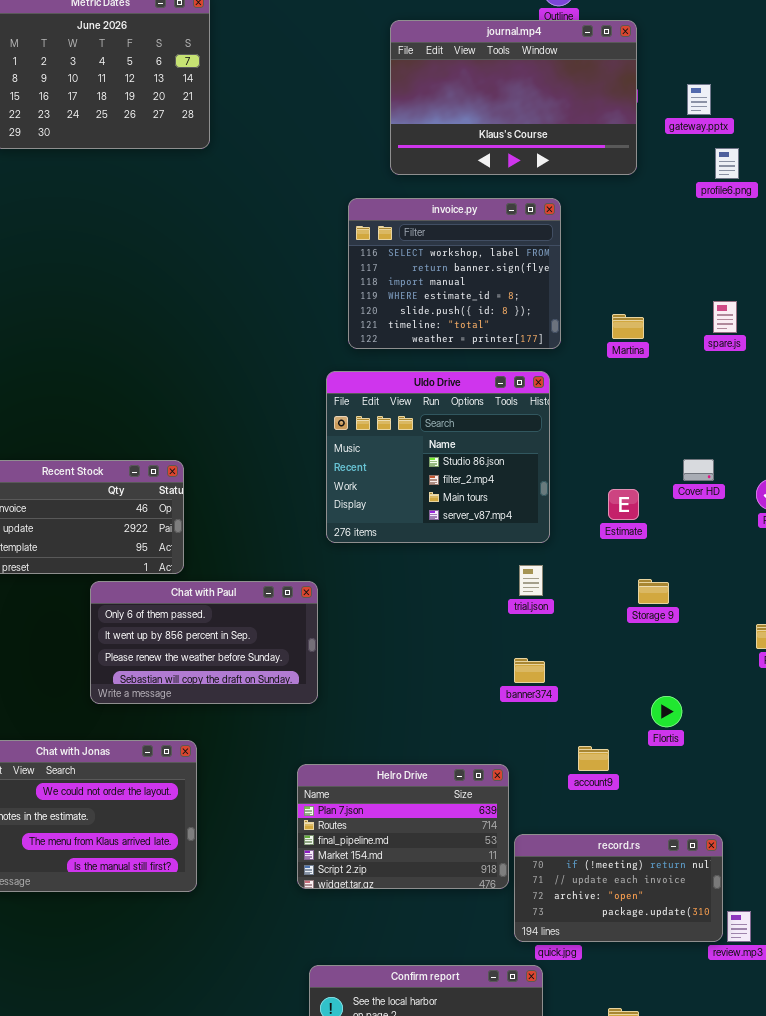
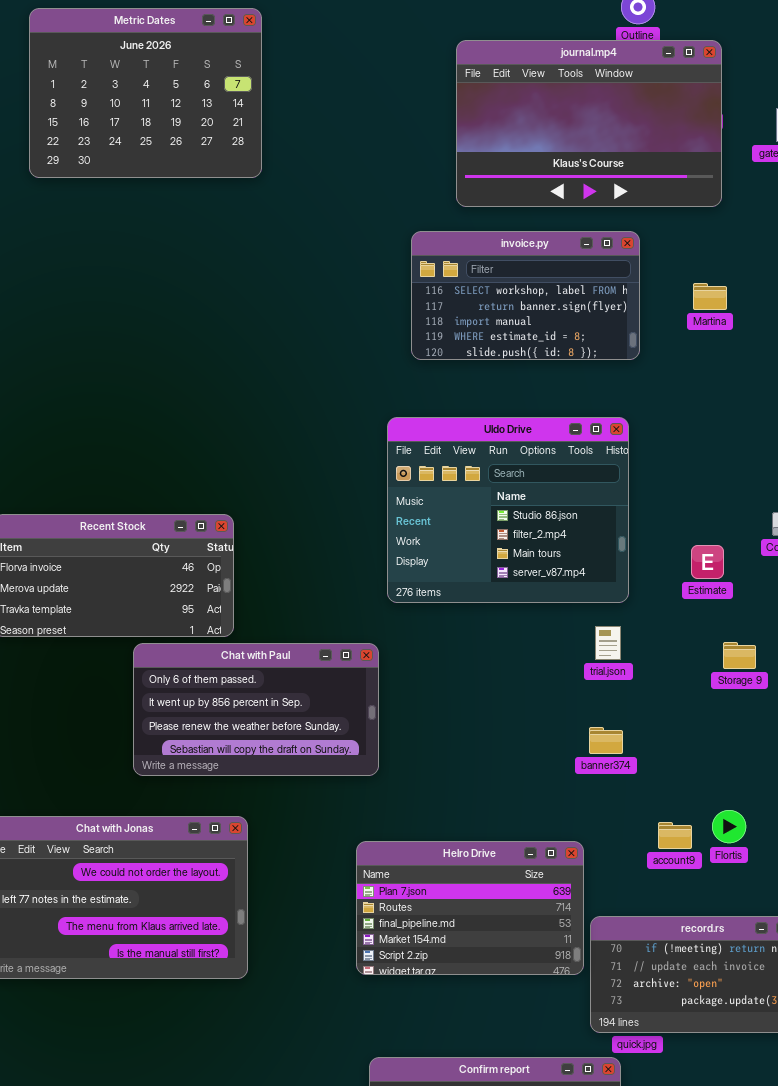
invoice.py: [348,198,561,349] -> [411,231,640,360], resized
Martina: [612,314,644,339] -> [693,283,727,310], moved
Flortis: [651,696,682,727] -> [712,810,746,843], moved

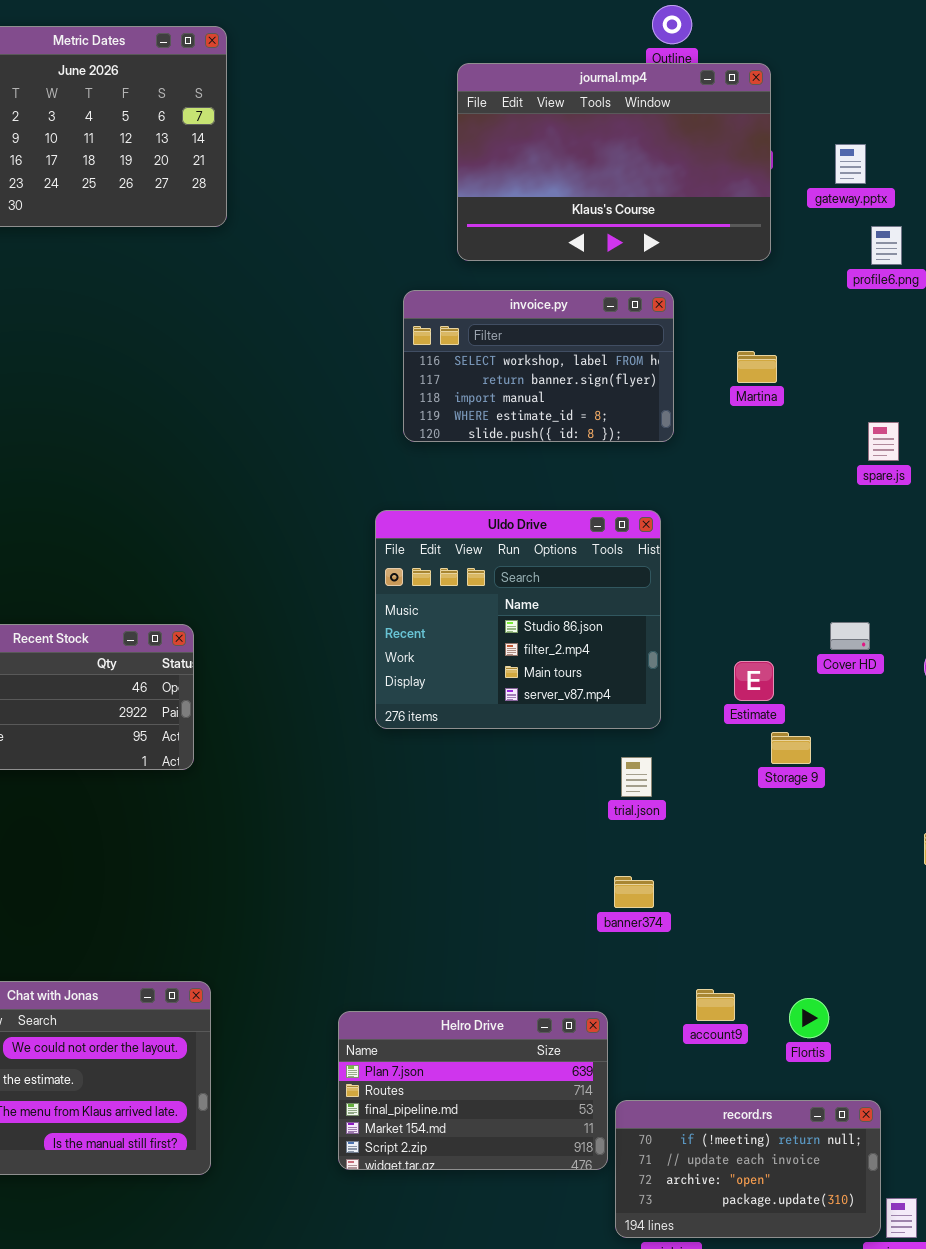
Storage 9: [723,642,756,669] -> [771,732,811,764], moved
Chat with Paul: [133,643,379,776] -> none, closed
Flortis: [712,810,746,843] -> [789,998,829,1038], moved

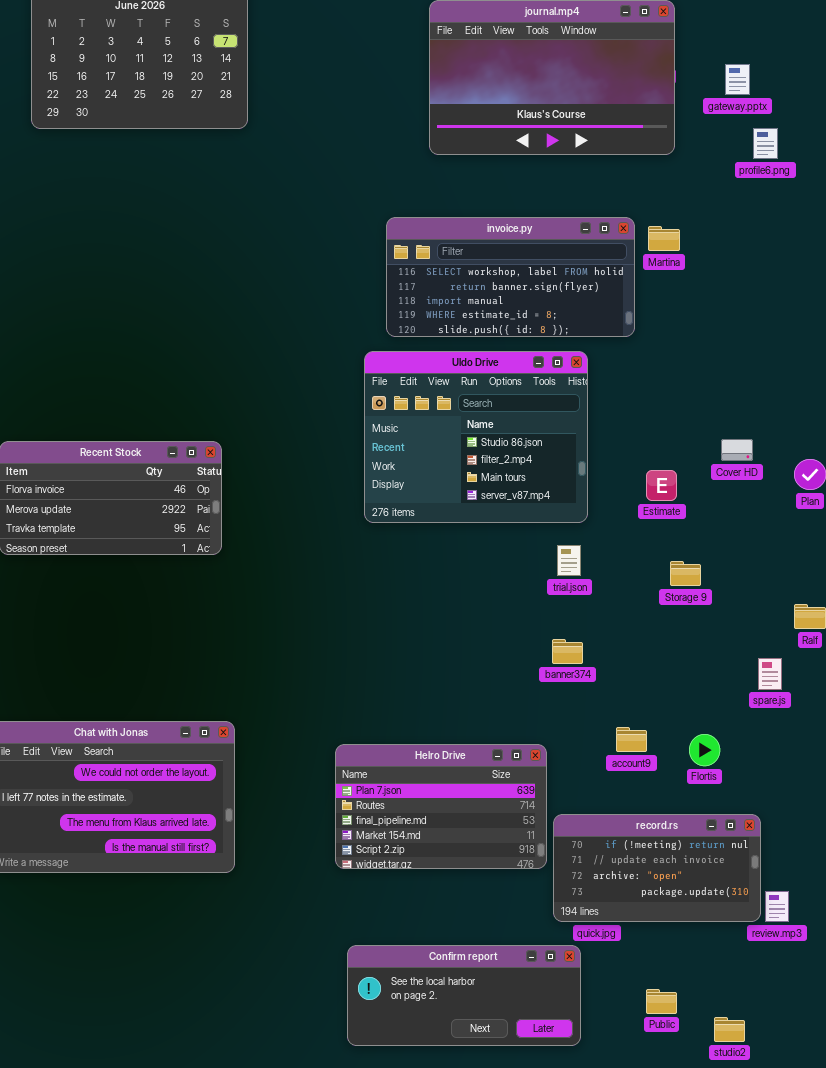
invoice.py: [403,290,674,442] -> [386,217,635,337], moved, resized
spare.js: [868,422,899,461] -> [758,658,782,690], moved
Storage 9: [771,732,811,764] -> [670,561,701,586], moved

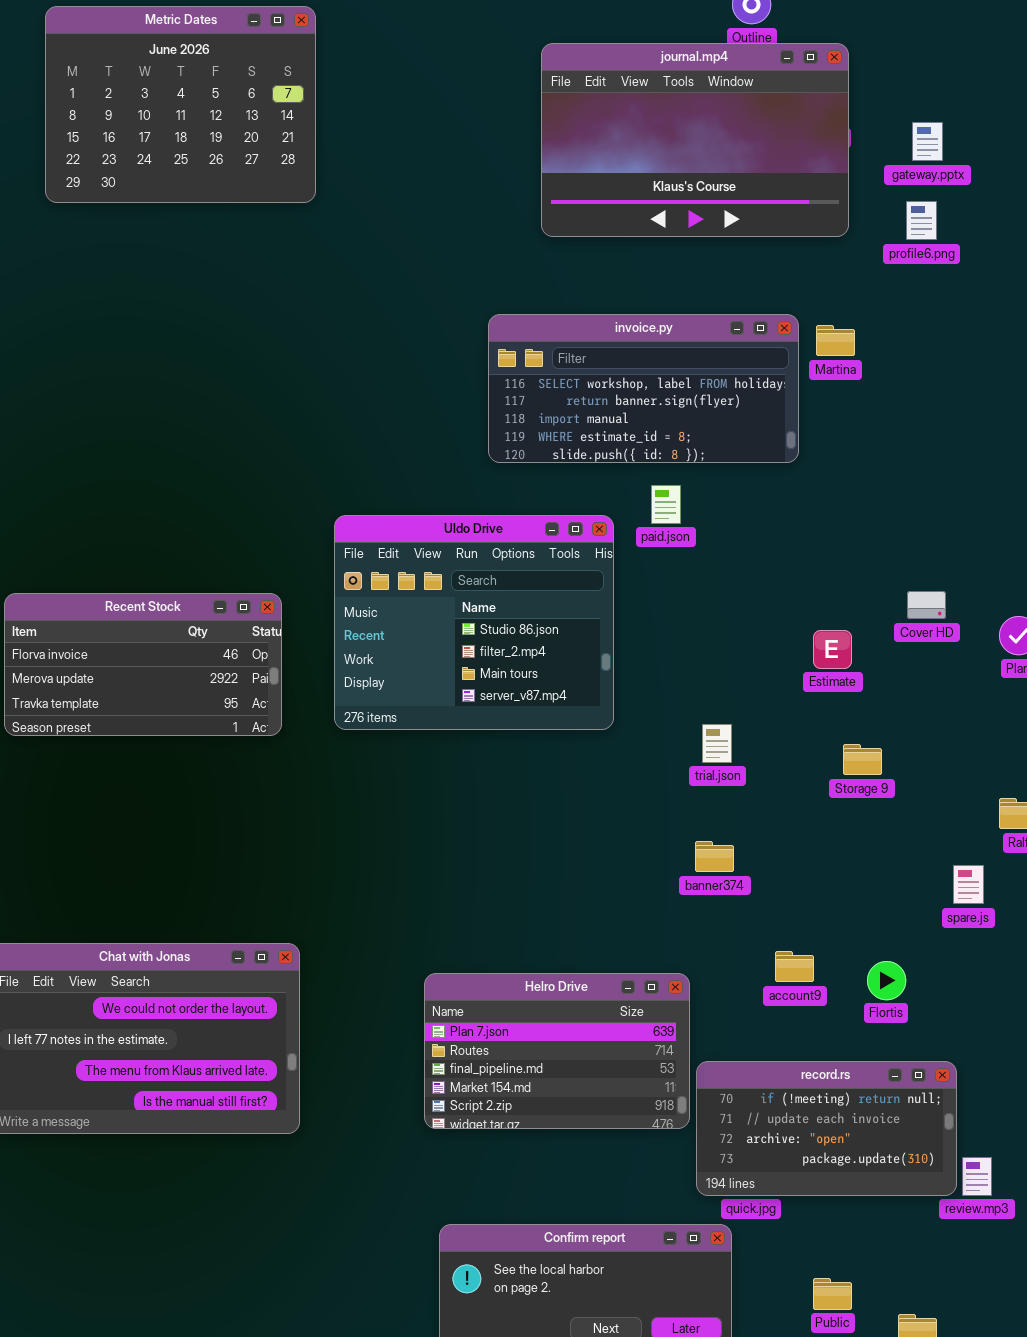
profile6.png: [753,128,778,159] -> [906,201,937,240], moved
Uldo Drive: [364,351,588,523] -> [334,515,614,730], moved

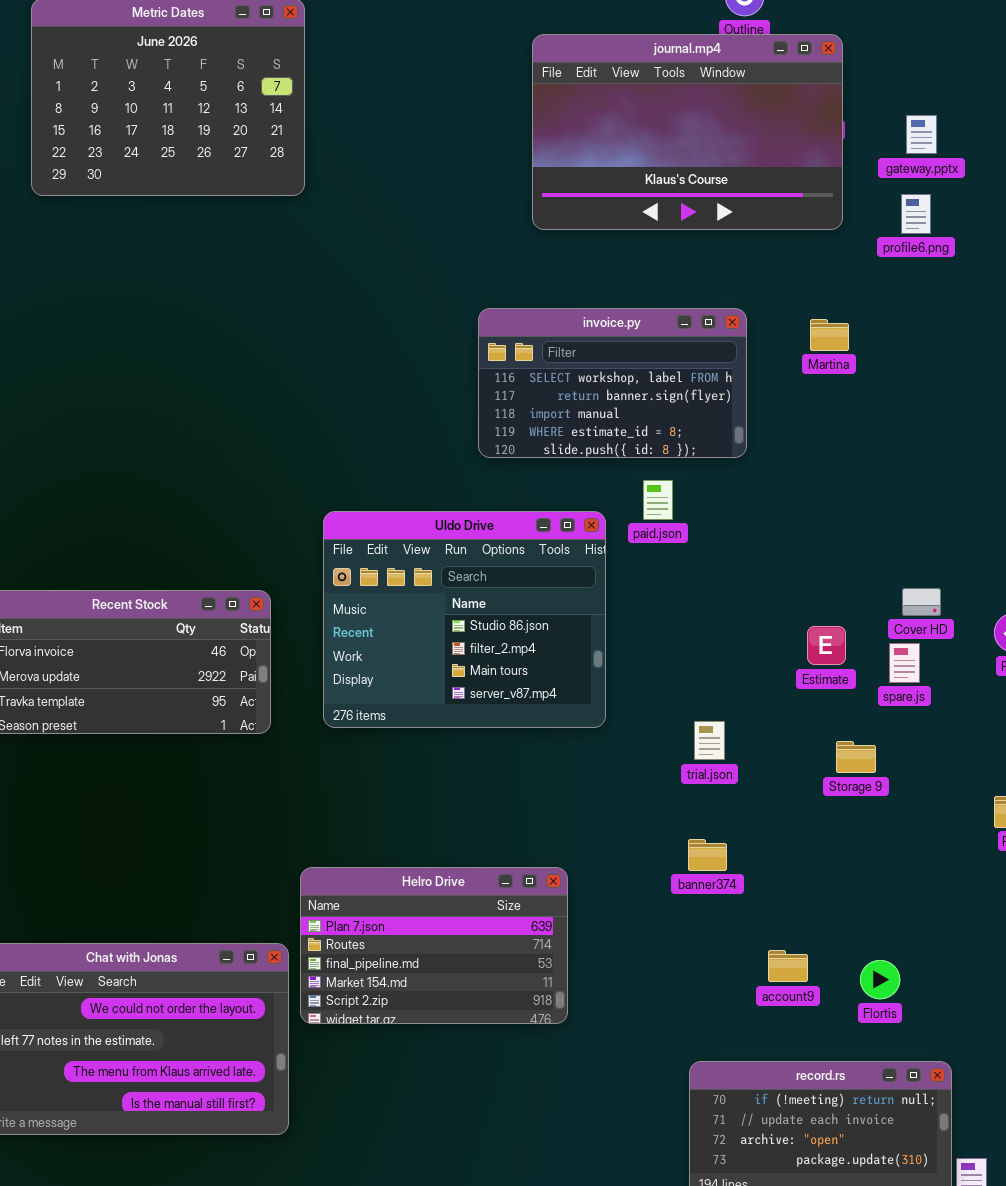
invoice.py: [488,314,799,463] -> [478,308,747,458], resized
spare.js: [953,865,984,904] -> [889,643,920,683], moved
Helro Drive: [424,973,690,1129] -> [300,867,568,1024], moved

